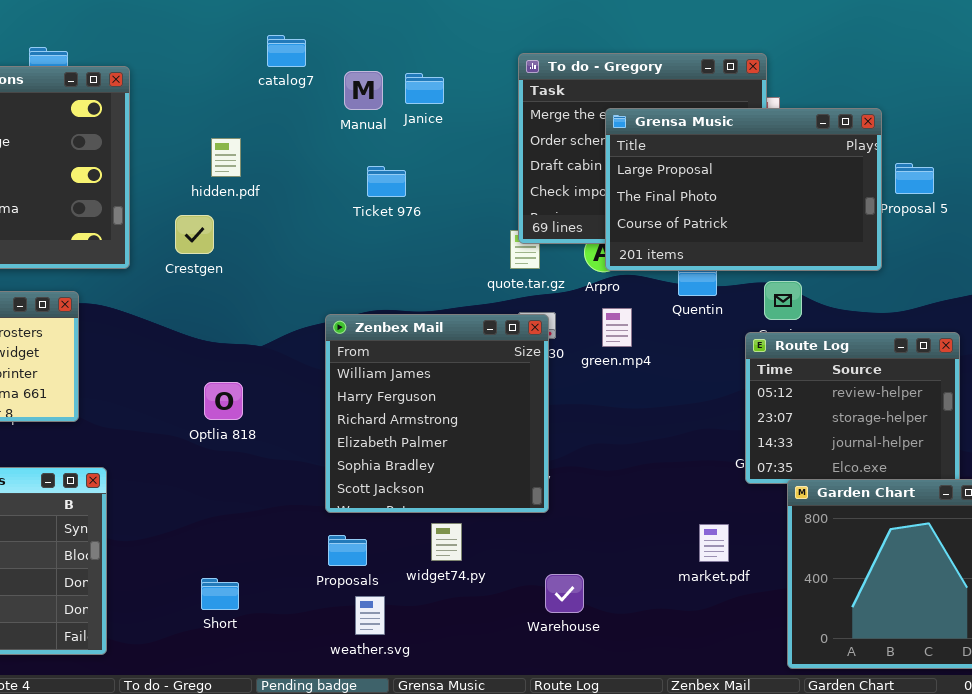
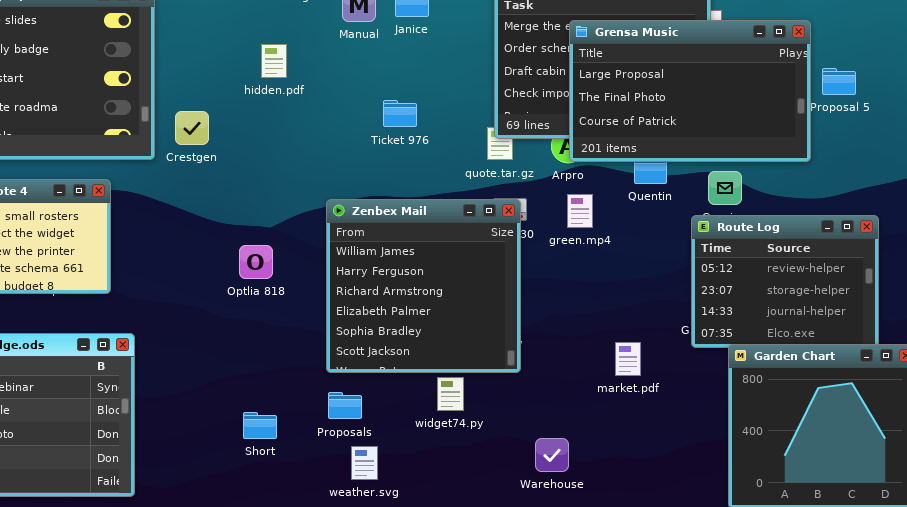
hidden.pdf: [211,138,241,177] -> [261,44,287,78], moved
Ticket 976: [367,166,406,197] -> [383,100,417,127], moved
Crestgen: [175,215,214,254] -> [175,111,209,145], moved
Optlia 818: [204,382,243,420] -> [239,245,273,279], moved
widget74.py: [431,523,462,561] -> [437,377,464,411], moved
market.pdf: [699,524,729,562] -> [615,342,641,376], moved
Warehouse: [545,574,584,613] -> [535,438,569,472], moved
Short: [201,578,239,610] -> [243,412,277,439], moved

